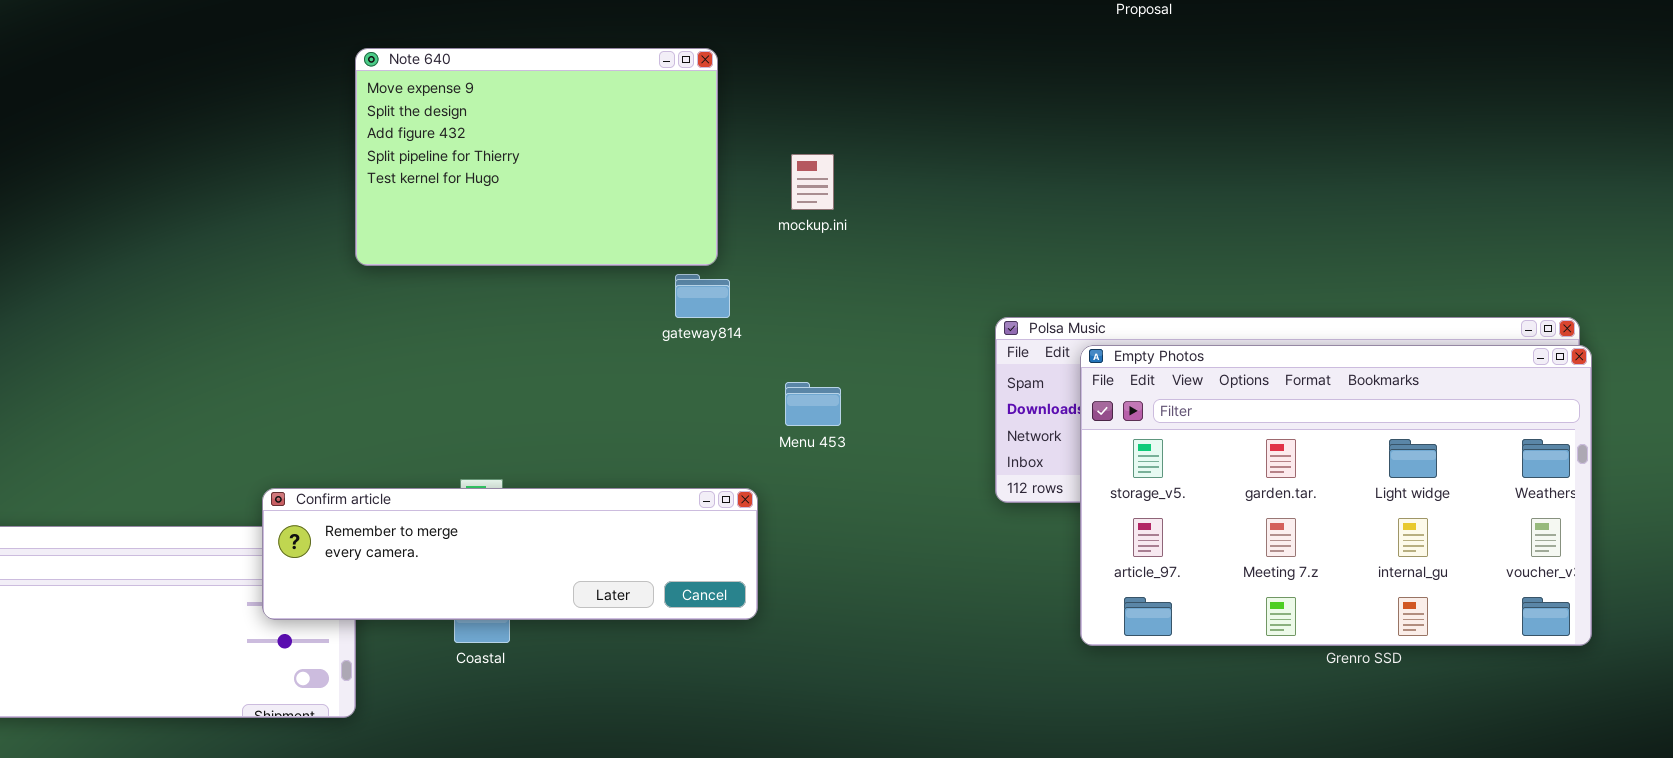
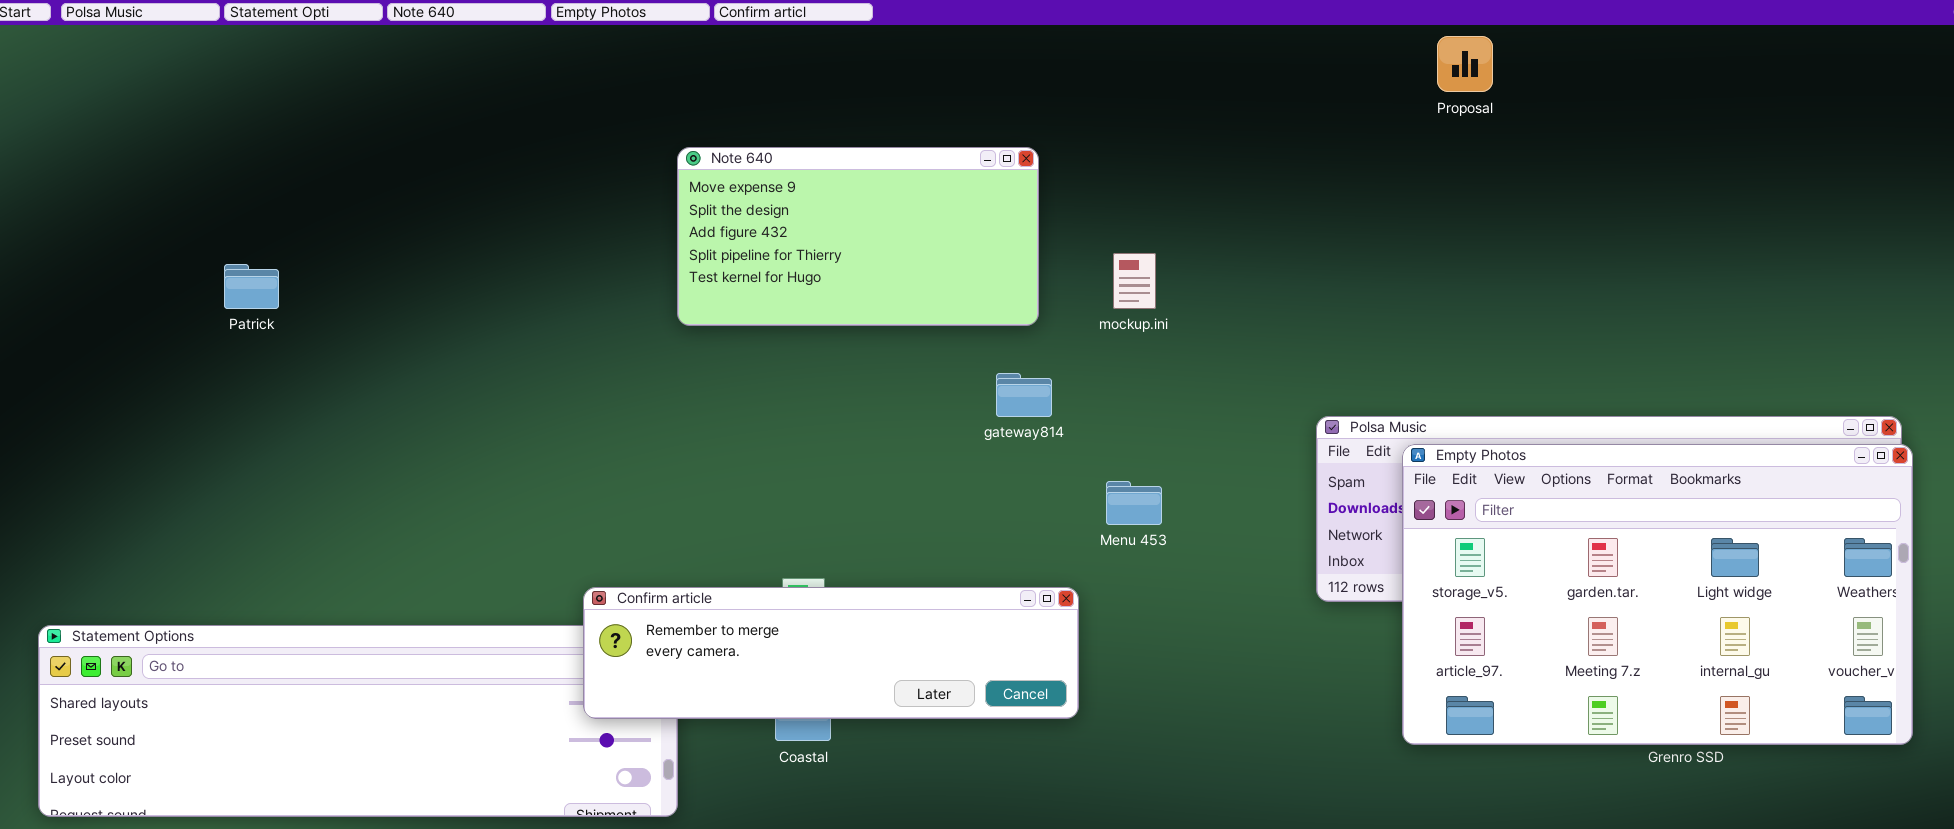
Note 640: [355,48,718,266] -> [677,147,1039,326], resized

